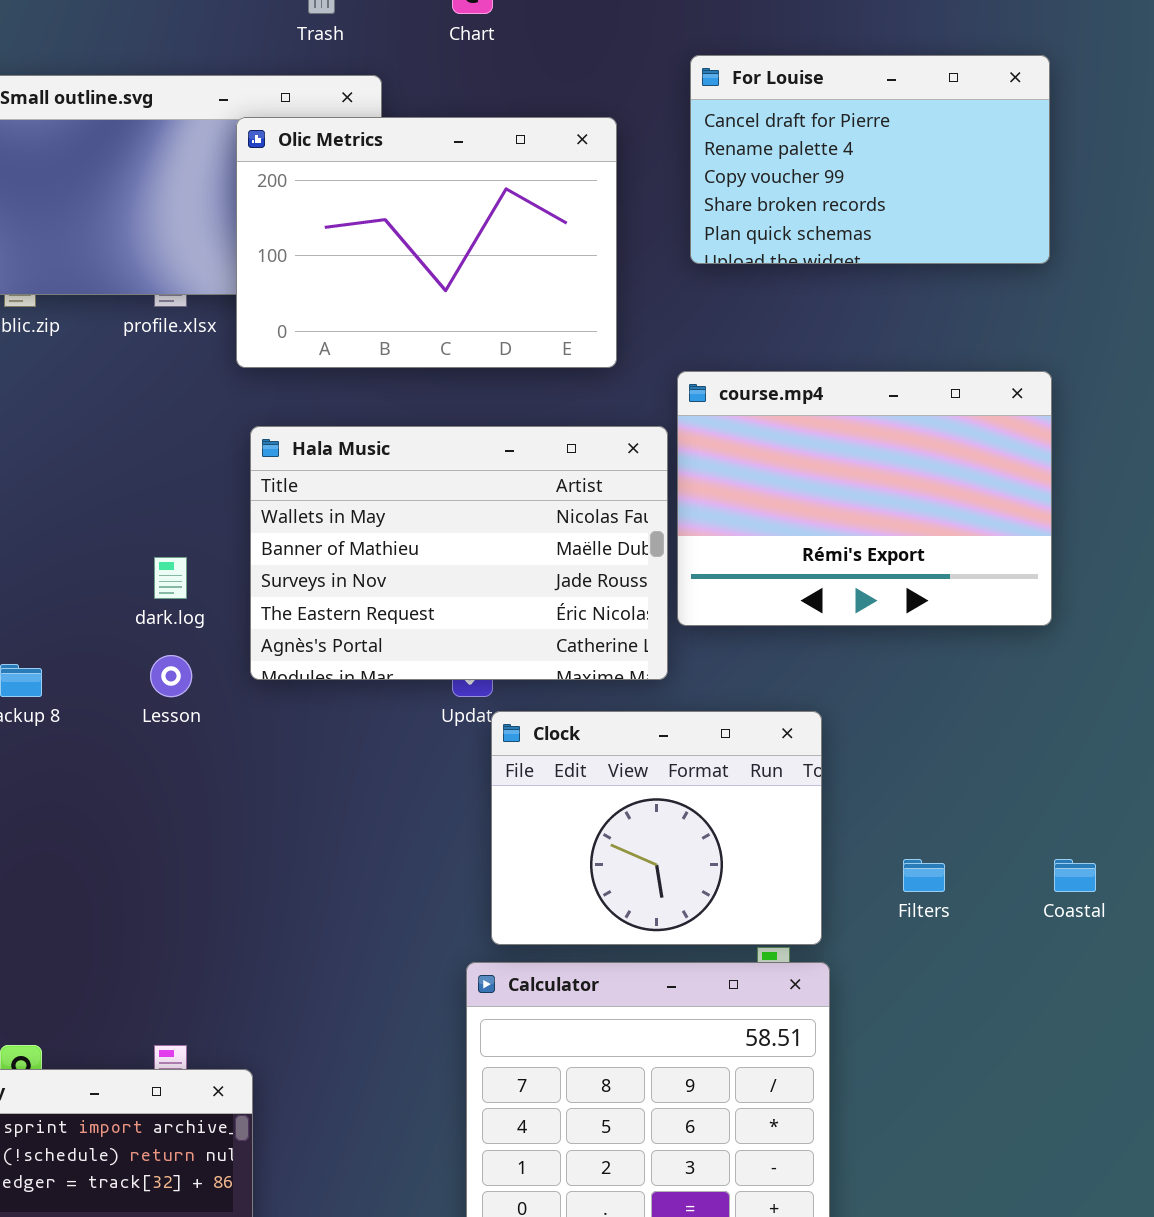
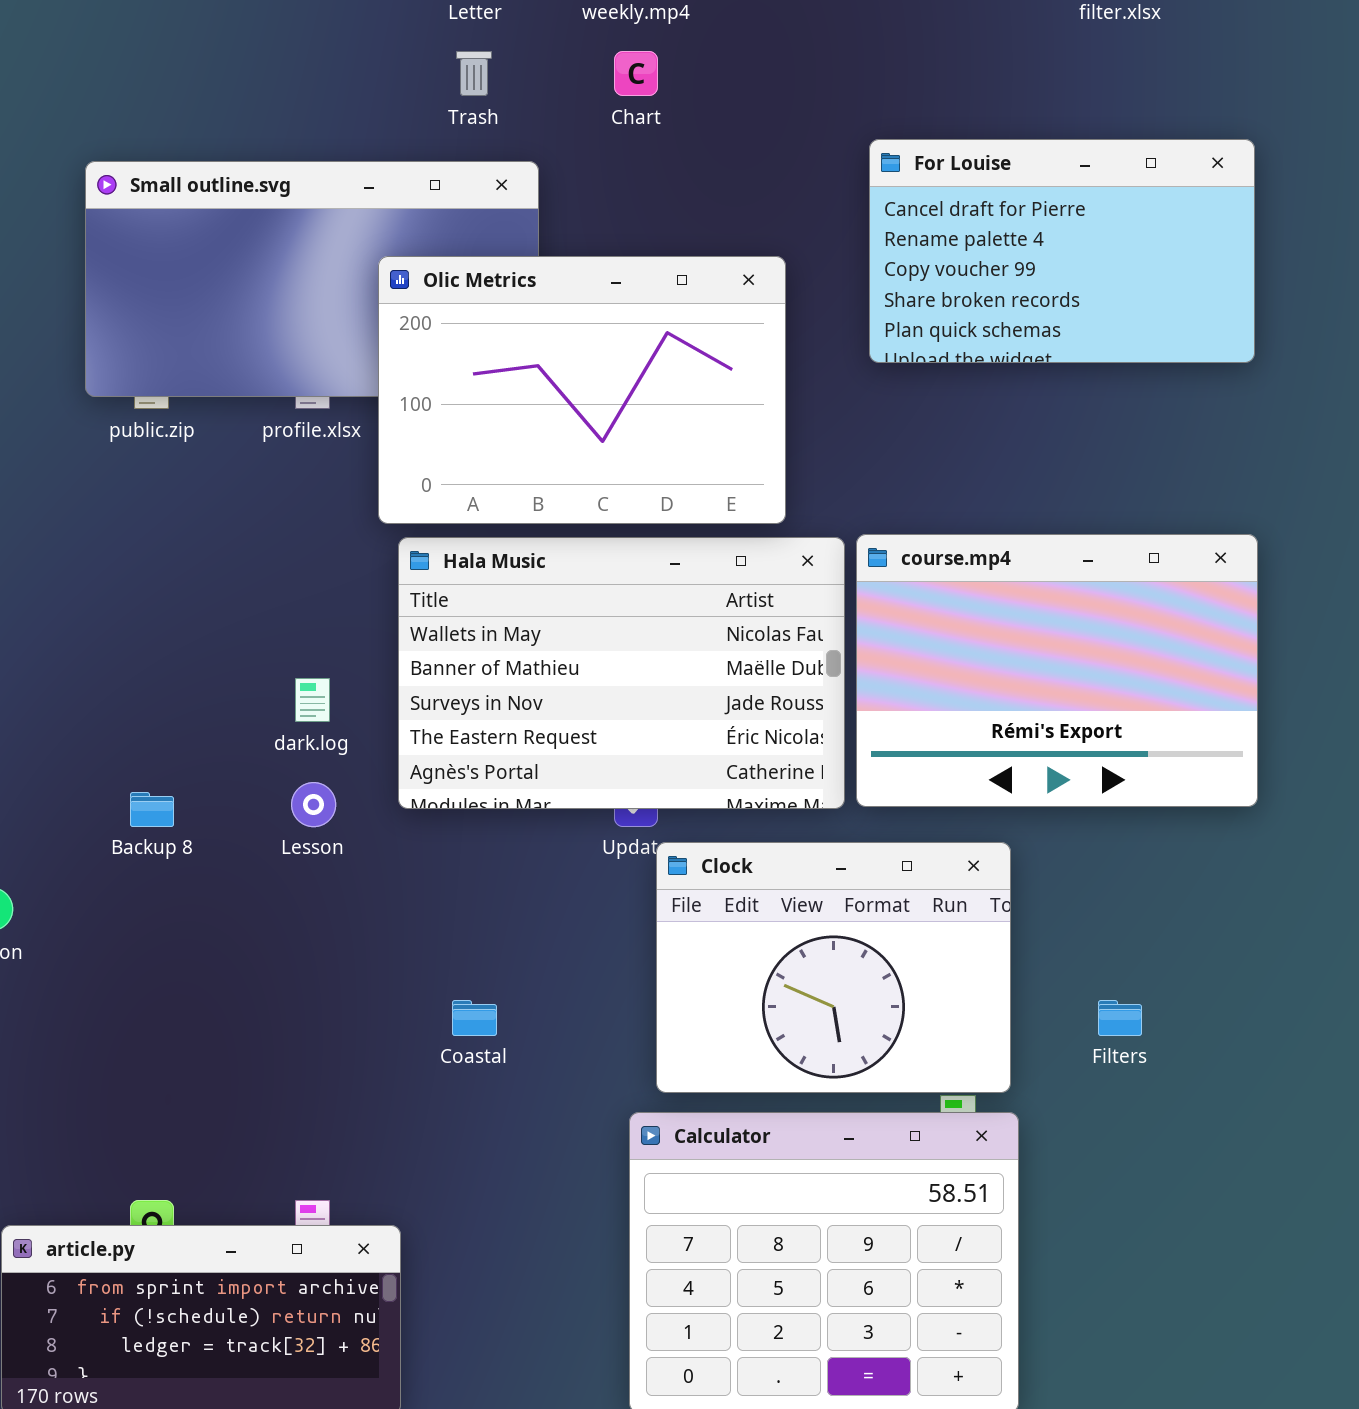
Olic Metrics: [236,117,617,368] -> [378,256,786,524], moved
course.mp4: [677,371,1052,626] -> [856,534,1258,807], moved
Coastal: [1054,859,1096,892] -> [452,1000,497,1036], moved

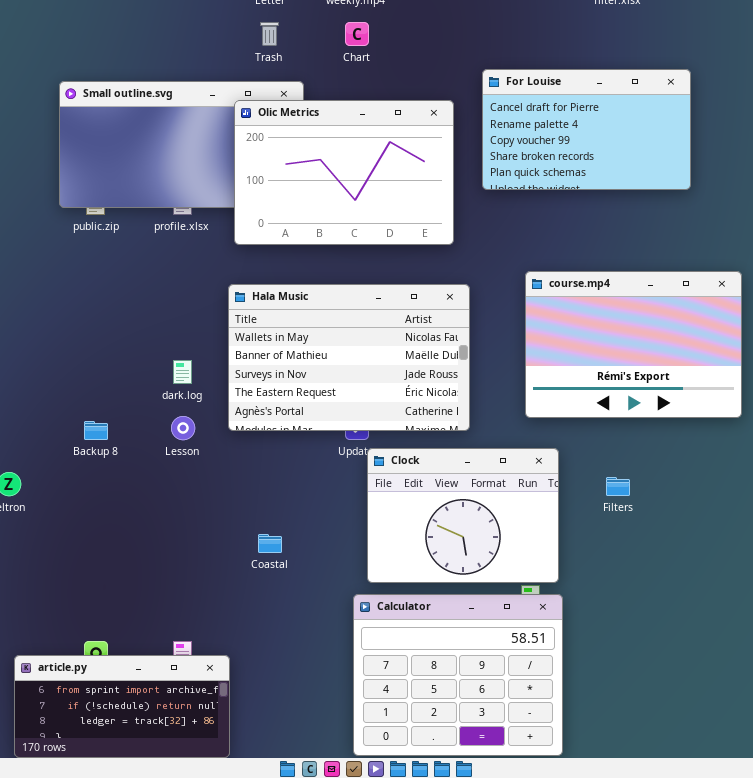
Olic Metrics: [378,256,786,524] -> [234,100,454,245], moved
course.mp4: [856,534,1258,807] -> [525,271,742,418], moved
Filters: [1098,1000,1142,1036] -> [606,477,630,496], moved

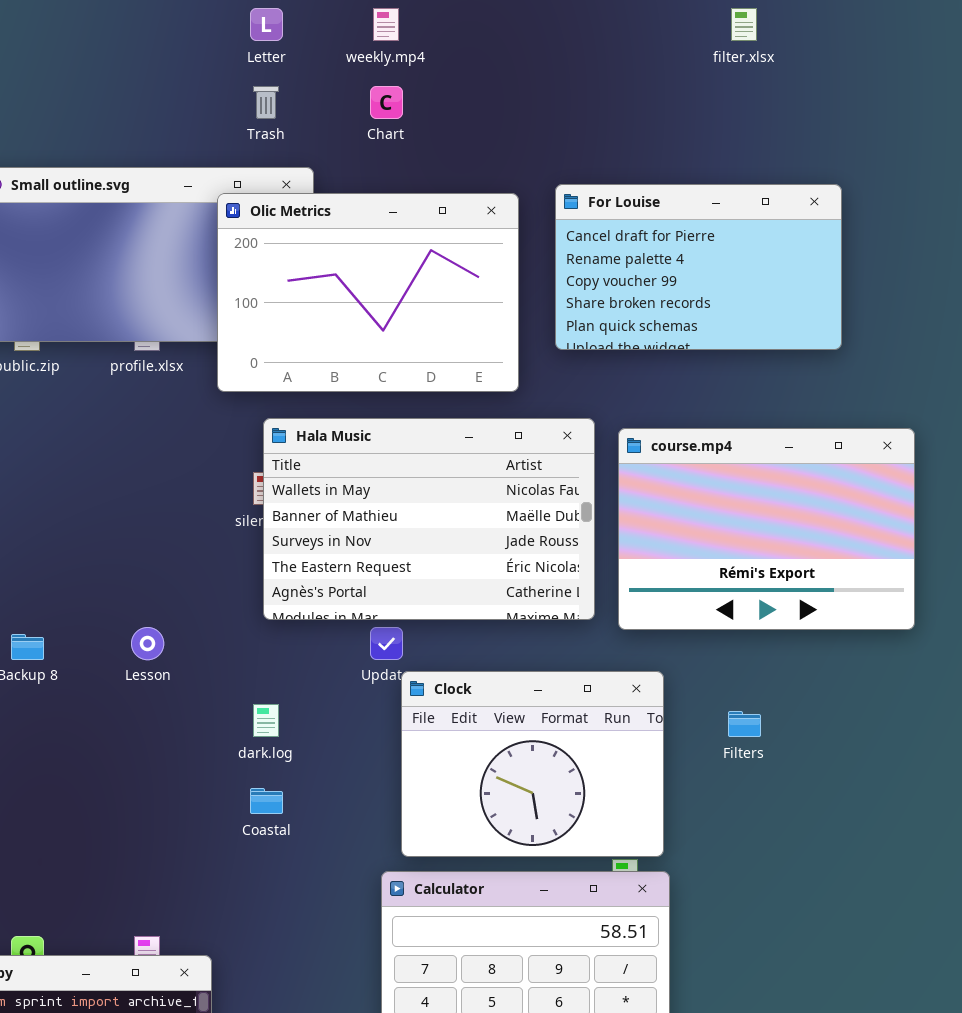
For Louise: [482,69,691,190] -> [555,184,842,350], moved
Hala Music: [228,284,470,431] -> [263,418,595,620], moved
dark.log: [173,360,192,384] -> [253,704,279,737], moved

